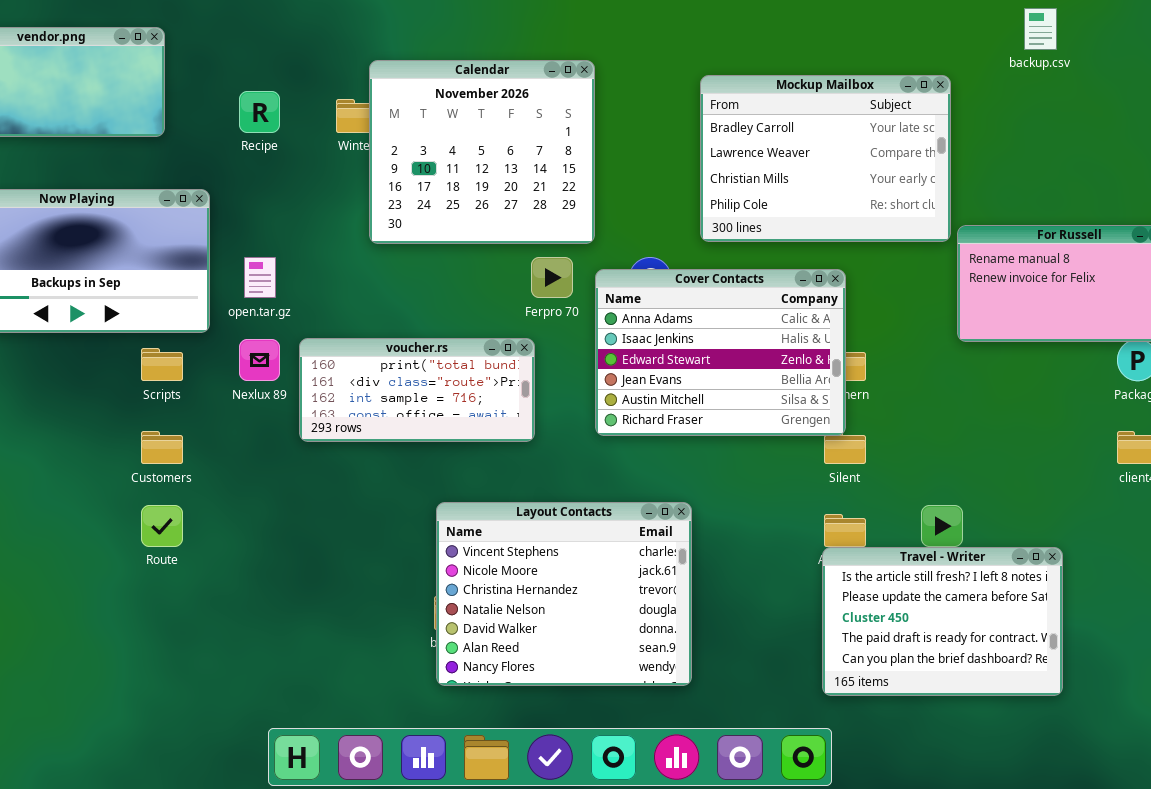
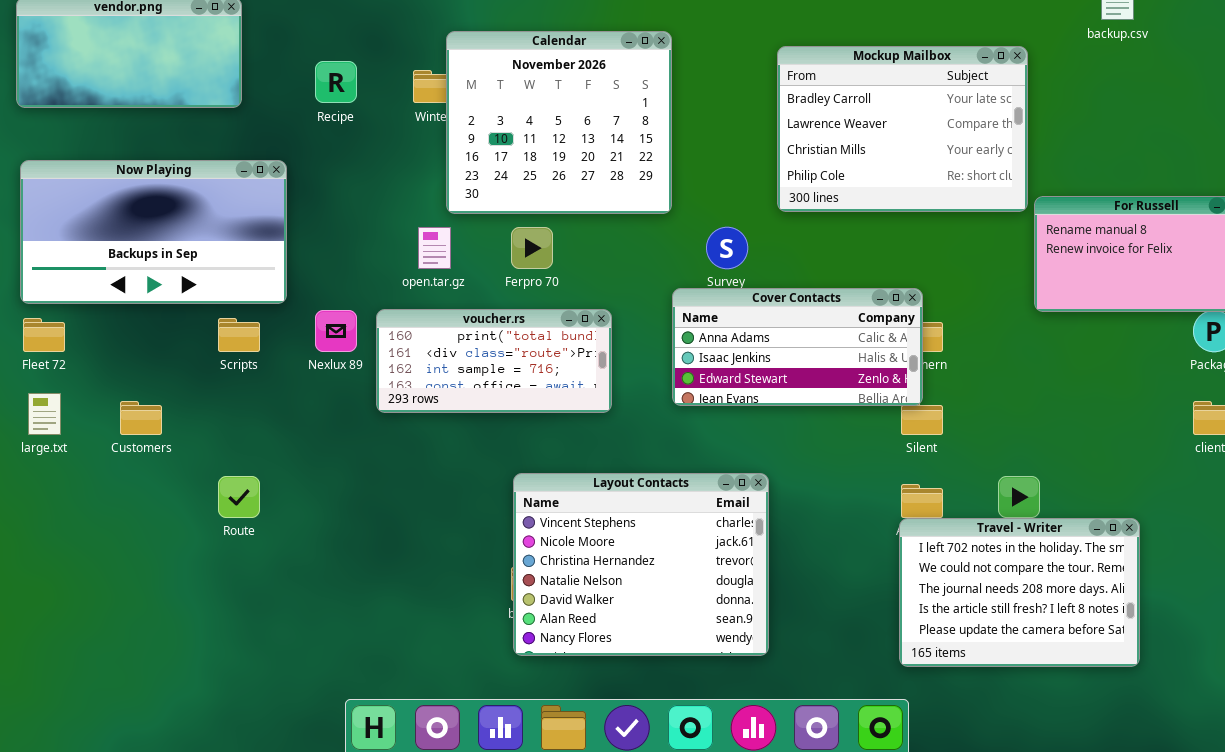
open.tar.gz: [244,257,276,298] -> [418,227,451,269], moved
Ferpro 70: [531,257,573,298] -> [511,227,553,269], moved
Cover Contacts: [595,269,846,436] -> [672,288,923,406], resized
Customers: [141,431,183,464] -> [120,401,162,435], moved
Travel - Writer: [822,547,1063,696] -> [899,518,1140,667], scrolled up 3 rows

